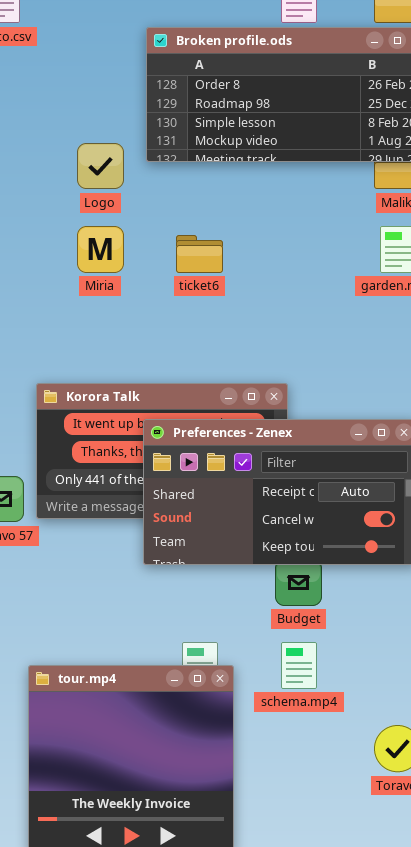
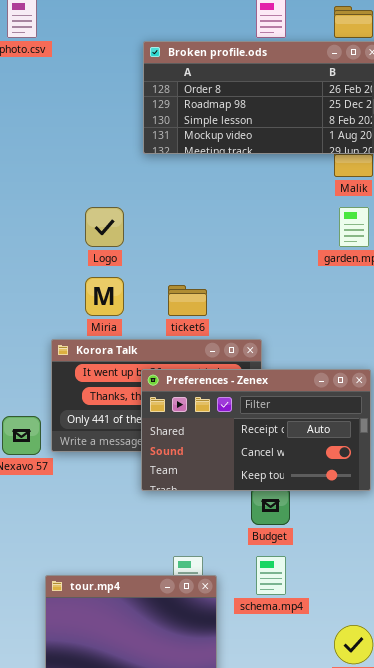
Logo: [77,143,124,189] -> [85,207,124,247], moved
Miria: [77,226,124,273] -> [85,277,124,316], moved
ticket6: [176,235,223,273] -> [168,285,207,316], moved

